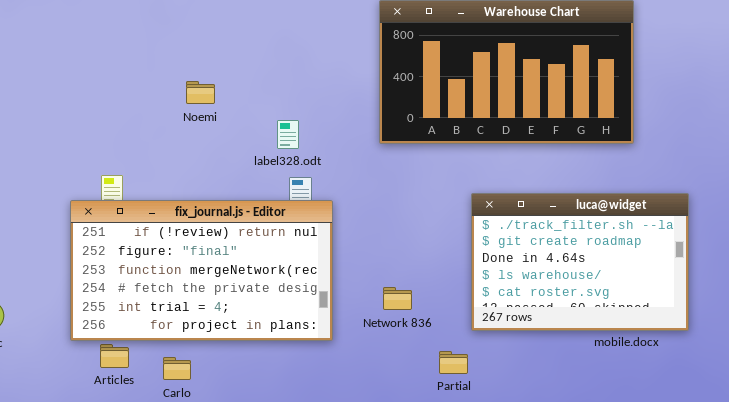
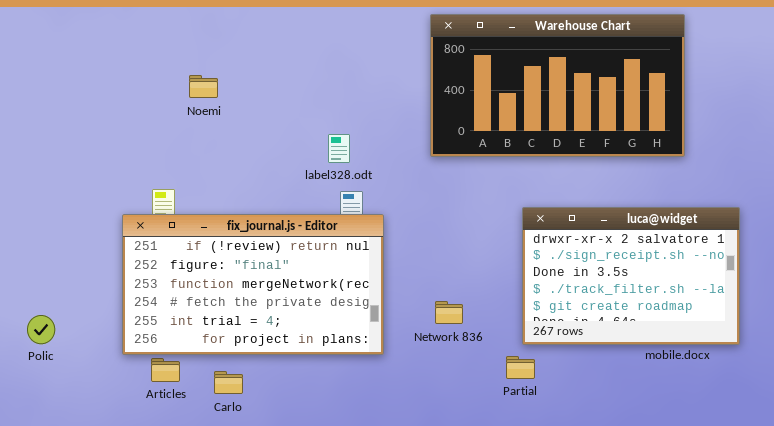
Noemi: [186,81,215,104] -> [189,75,218,98], moved
luca@widget: [471,193,689,331] -> [522,207,740,345], scrolled up 3 rows
Partial: [439,351,468,374] -> [506,356,535,379], moved

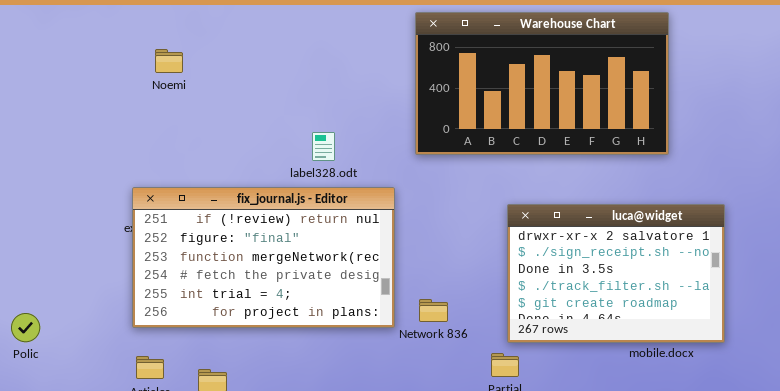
Noemi: [189,75,218,98] -> [155,49,183,73], moved
fix_journal.js - Editor: [122,214,384,355] -> [132,187,395,328], moved

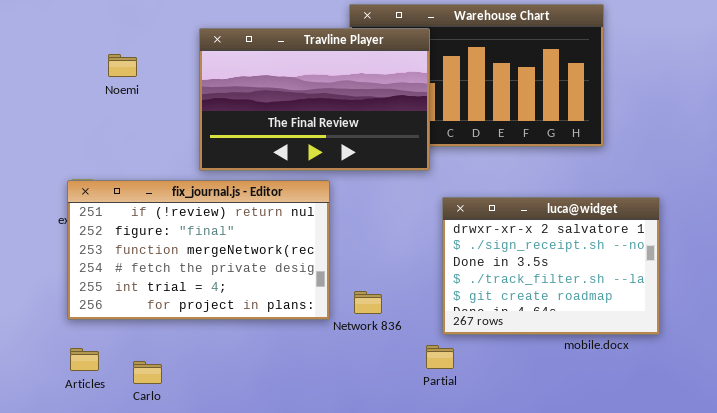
Travline Player: none -> [199,28,430,171], opened
Noemi: [155,49,183,73] -> [108,54,137,77], moved

